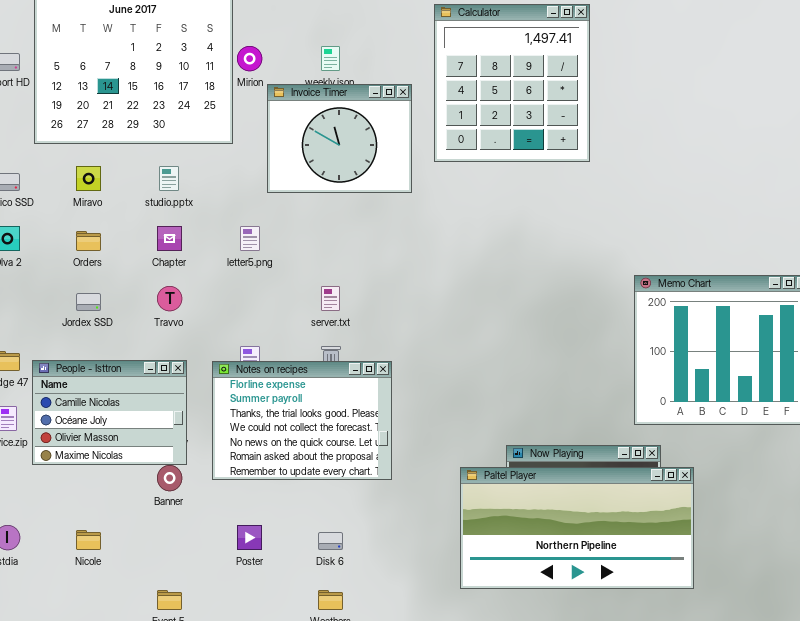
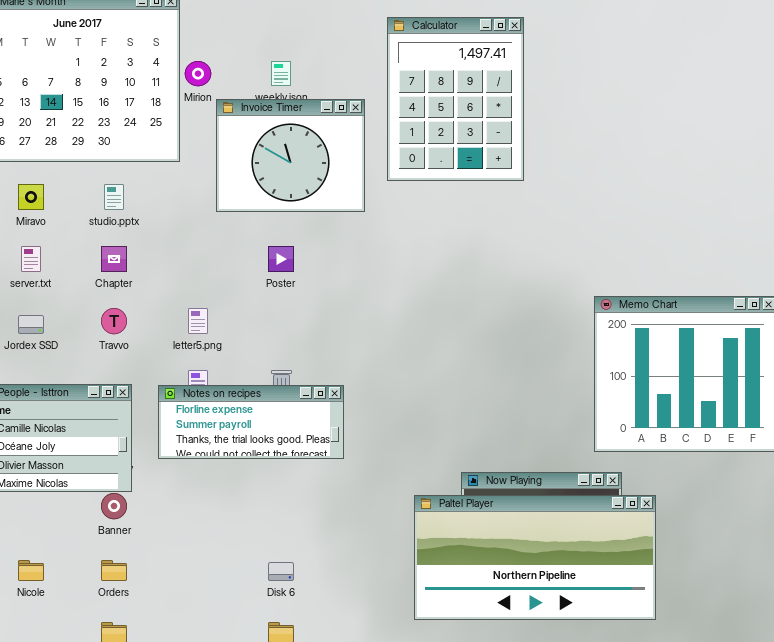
Calculator: [434,4,590,162] -> [387,17,524,181], resized
letter5.png: [240,226,260,251] -> [188,308,208,334], moved
Orders: [76,231,101,251] -> [101,560,127,581], moved
server.txt: [321,286,340,311] -> [21,246,41,272], moved
Notes on recipes: [212,361,392,480] -> [158,385,344,459], resized
Poster: [237,525,262,550] -> [268,246,294,272], moved

